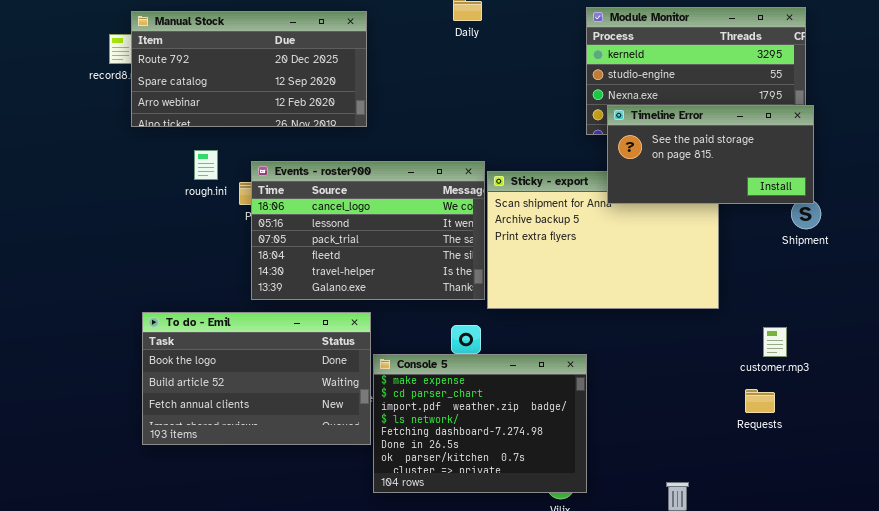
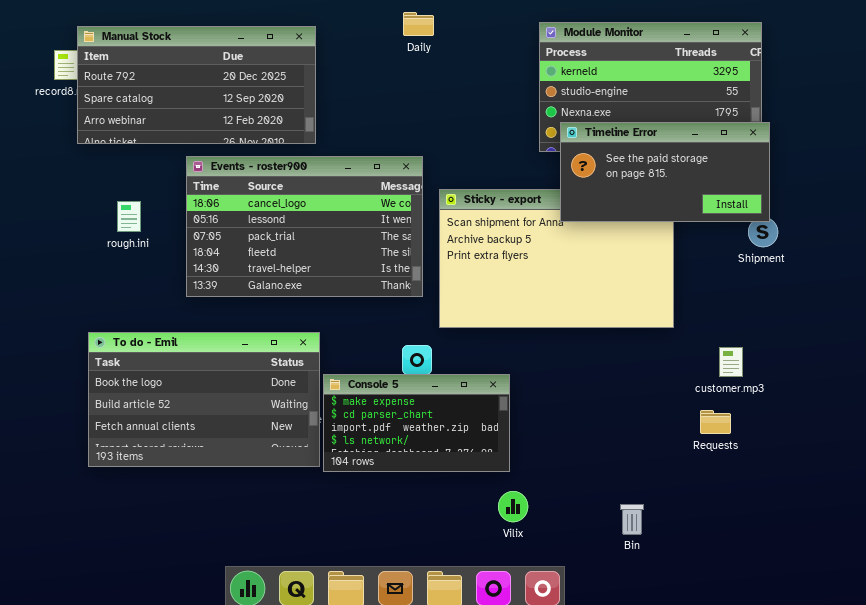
rough.ini: [194,150,218,180] -> [117,201,141,232], moved
Events - roster900: [251,161,485,300] -> [186,156,423,297], moved
Console 5: [373,354,587,493] -> [323,374,510,472], resized

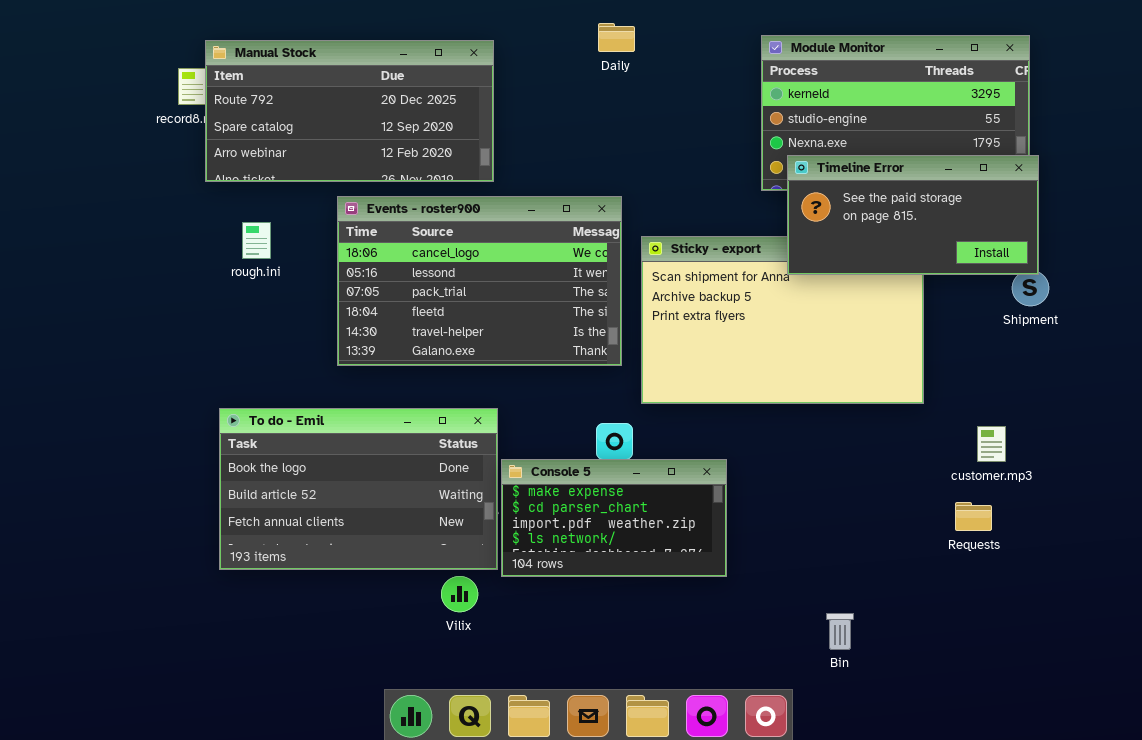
rough.ini: [117,201,141,232] -> [242,222,271,259], moved
Vilix: [498,491,528,522] -> [441,576,478,612], moved
Bin: [620,504,644,535] -> [826,613,854,650], moved

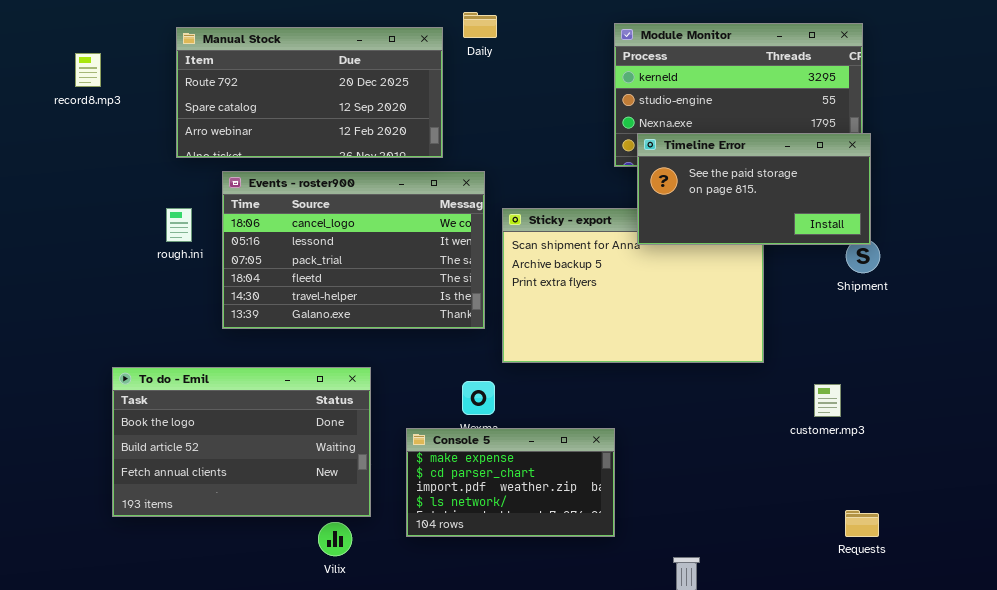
Manual Stock: [205,40,494,182] -> [176,27,443,158], moved
rough.ini: [242,222,271,259] -> [166,208,192,242], moved
Console 5: [501,459,727,577] -> [406,428,615,537], moved
Requests: [955,502,992,531] -> [845,510,879,537], moved

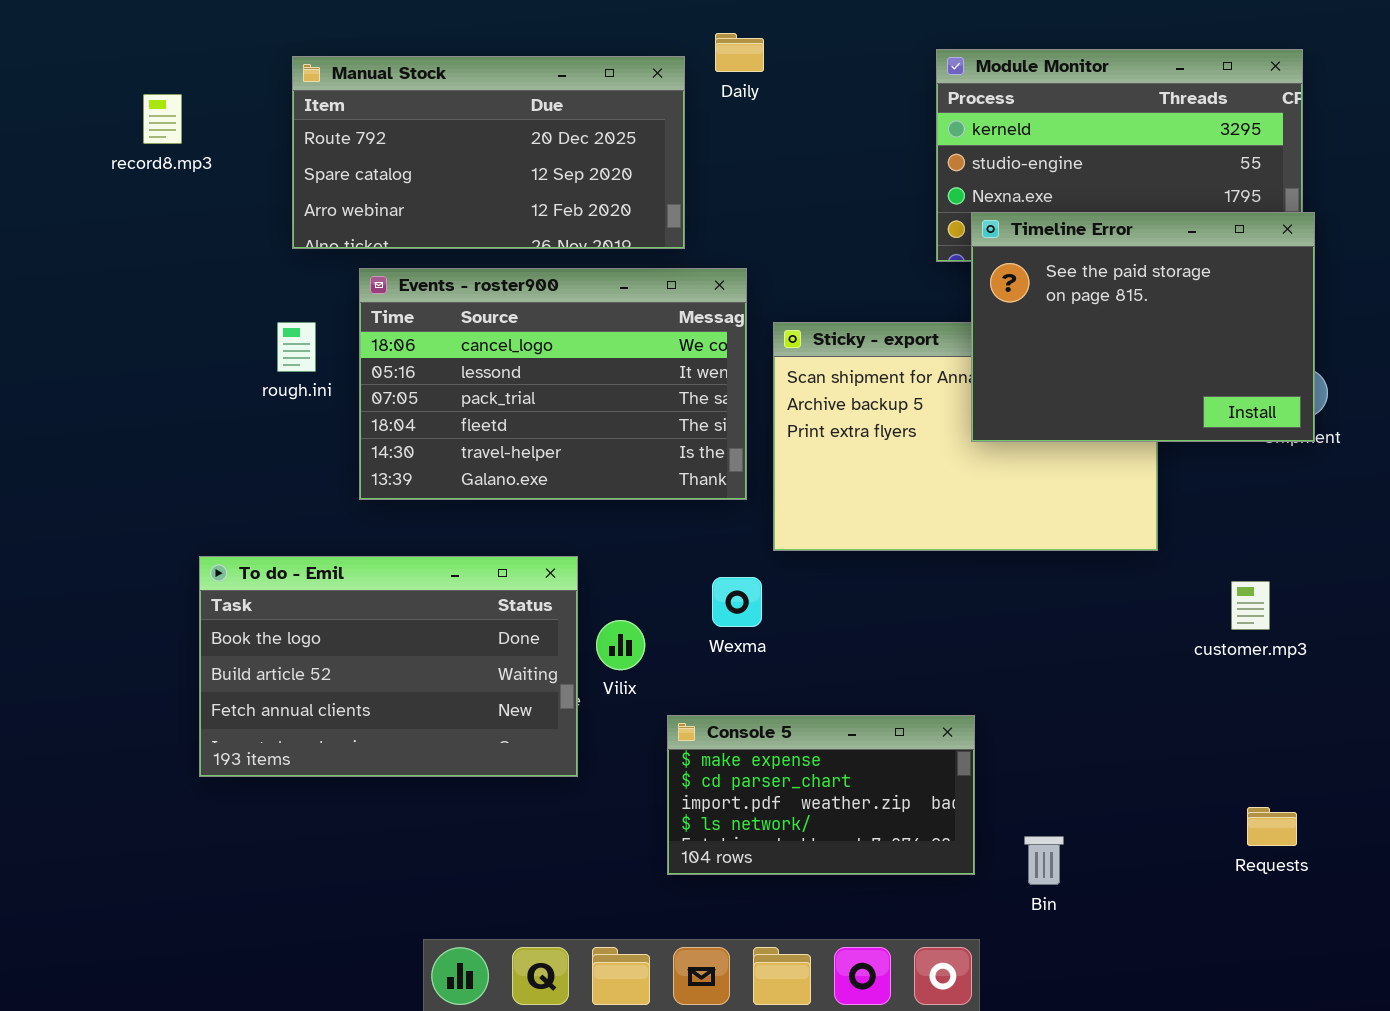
Timeline Error: [637,133,871,245] -> [971,212,1315,442], resized
Console 5: [406,428,615,537] -> [667,715,975,875], moved
Requests: [845,510,879,537] -> [1247,807,1297,846], moved
Vilix: [318,522,352,556] -> [596,620,645,670], moved

